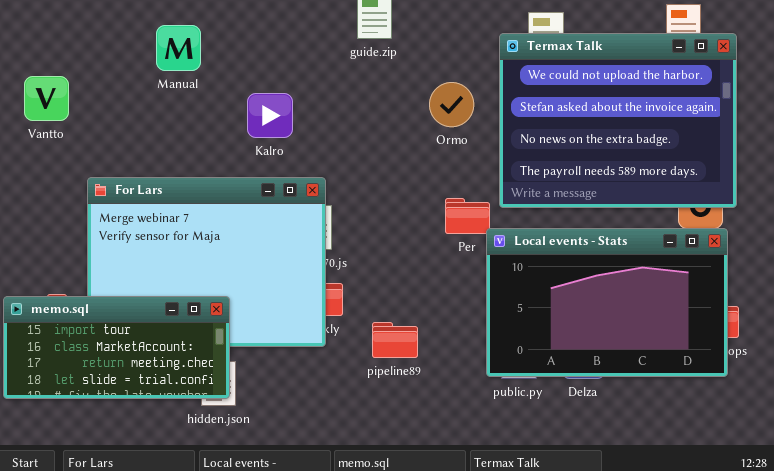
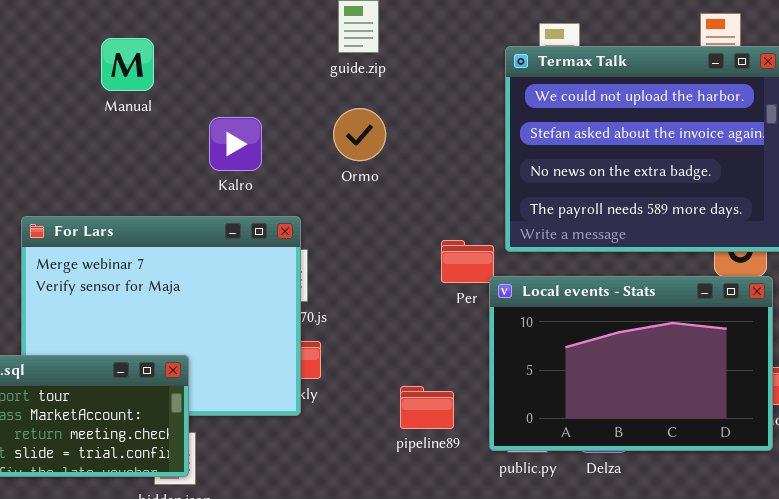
Ormo: [429,82,474,127] -> [333,108,386,161], moved
pipeline89: [372,322,418,358] -> [400,386,454,429], moved

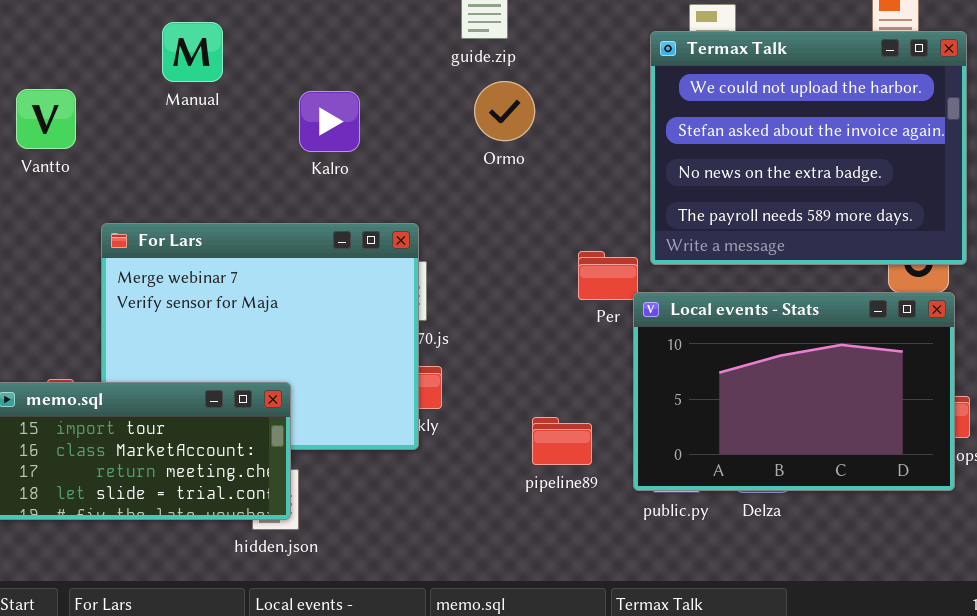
Manual: [101,38,154,91] -> [162,22,223,82], moved
Ormo: [333,108,386,161] -> [474,81,535,141], moved
Kalro: [209,117,262,171] -> [299,91,360,152], moved

